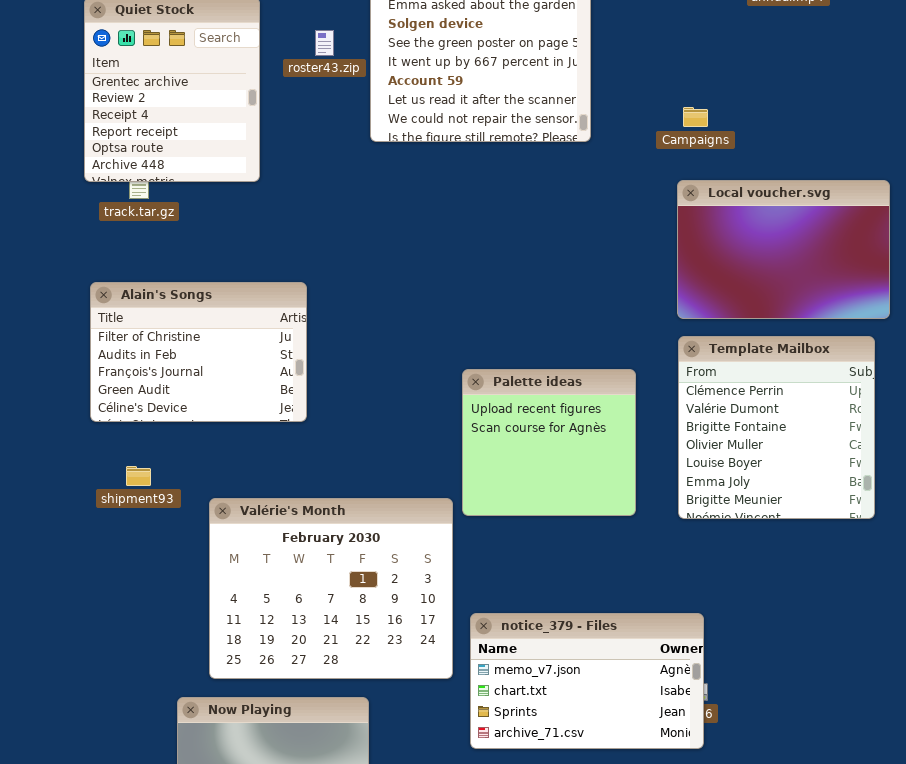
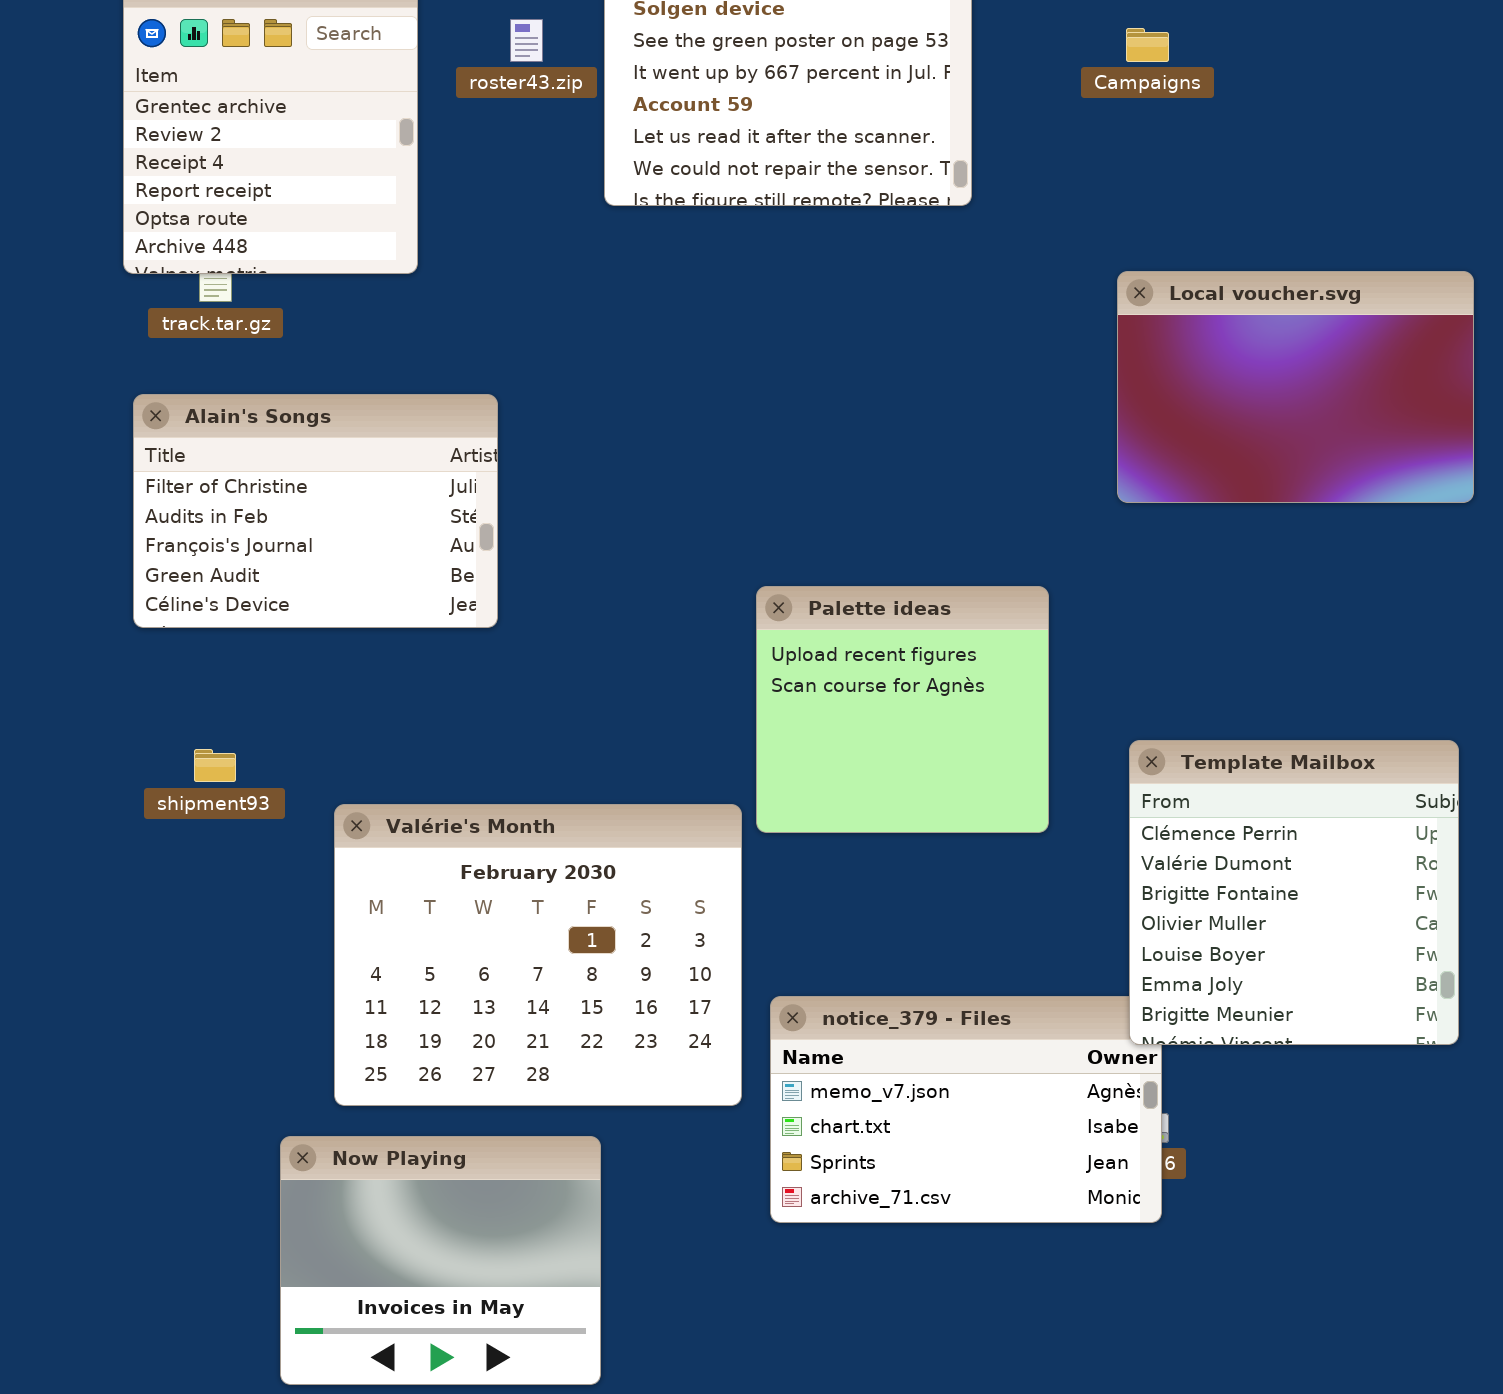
Campaigns: [683,107,708,127] -> [1126,28,1169,62], moved
Alain's Songs: [90,282,307,422] -> [133,394,498,628], moved
Template Mailbox: [678,336,875,519] -> [1129,740,1459,1045], moved

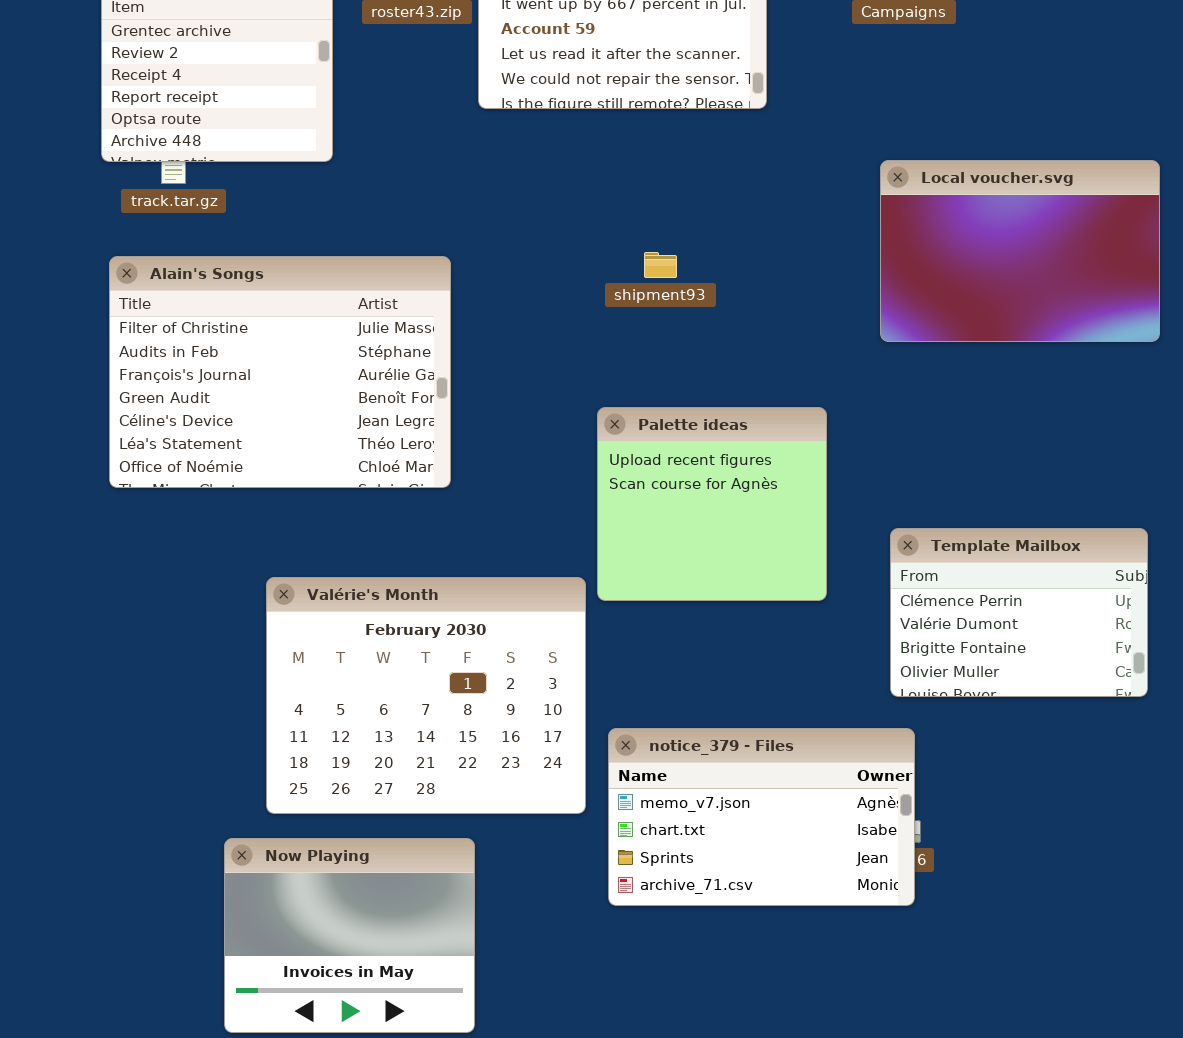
Alain's Songs: [133,394,498,628] -> [109,256,451,488], resized
Template Mailbox: [1129,740,1459,1045] -> [890,528,1148,697], resized
shipment93: [194,749,236,782] -> [644,252,677,278], moved

